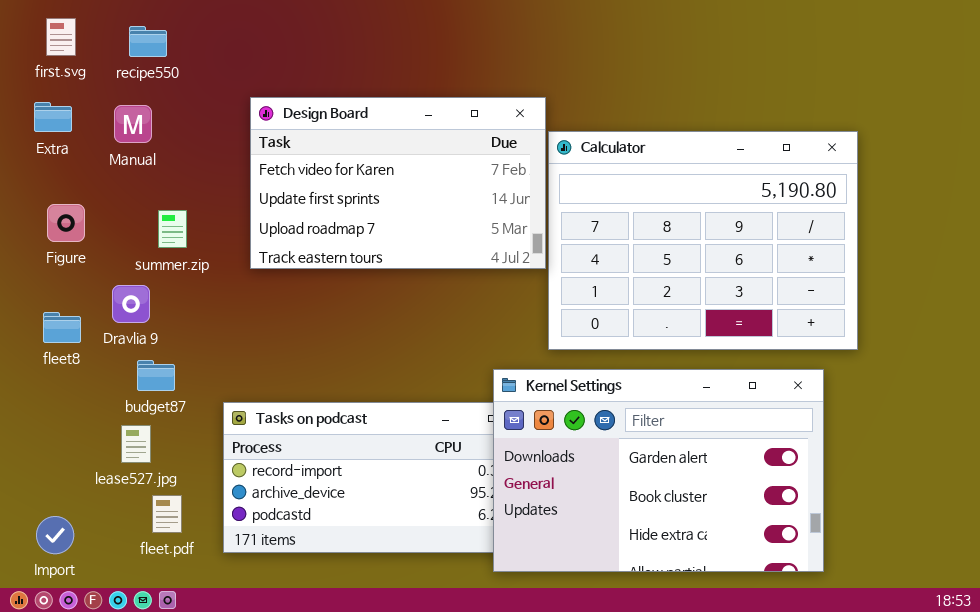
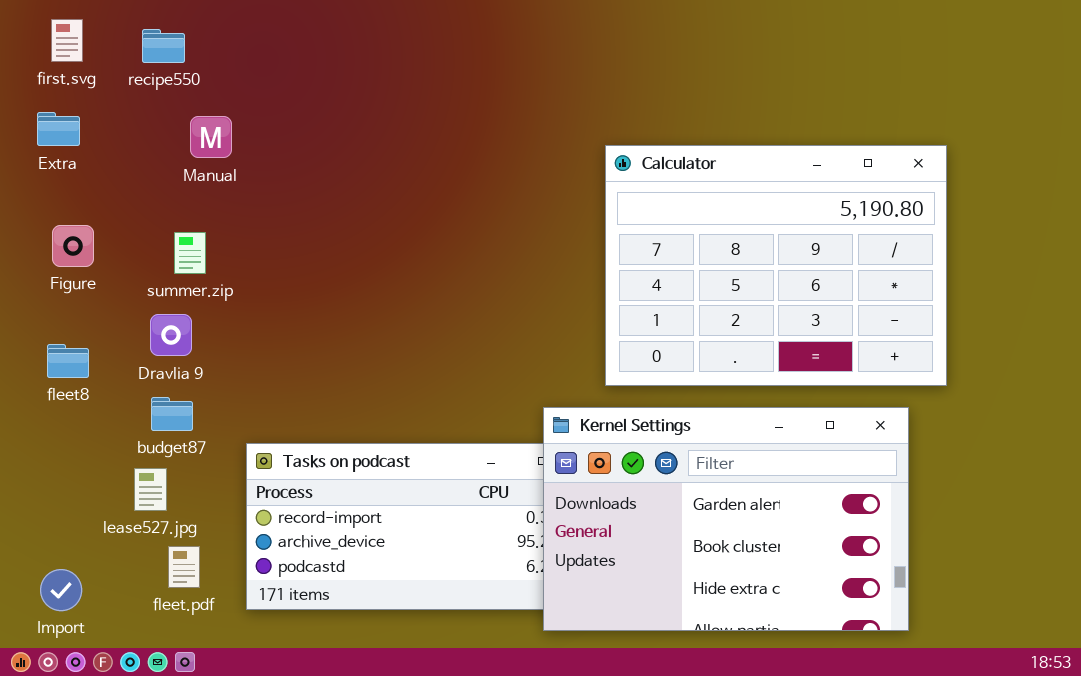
Design Board: [250,97,546,269] -> none, closed
Manual: [114,105,152,143] -> [190,116,232,158], moved
Dravlia 9: [112,285,150,323] -> [150,314,192,356], moved

